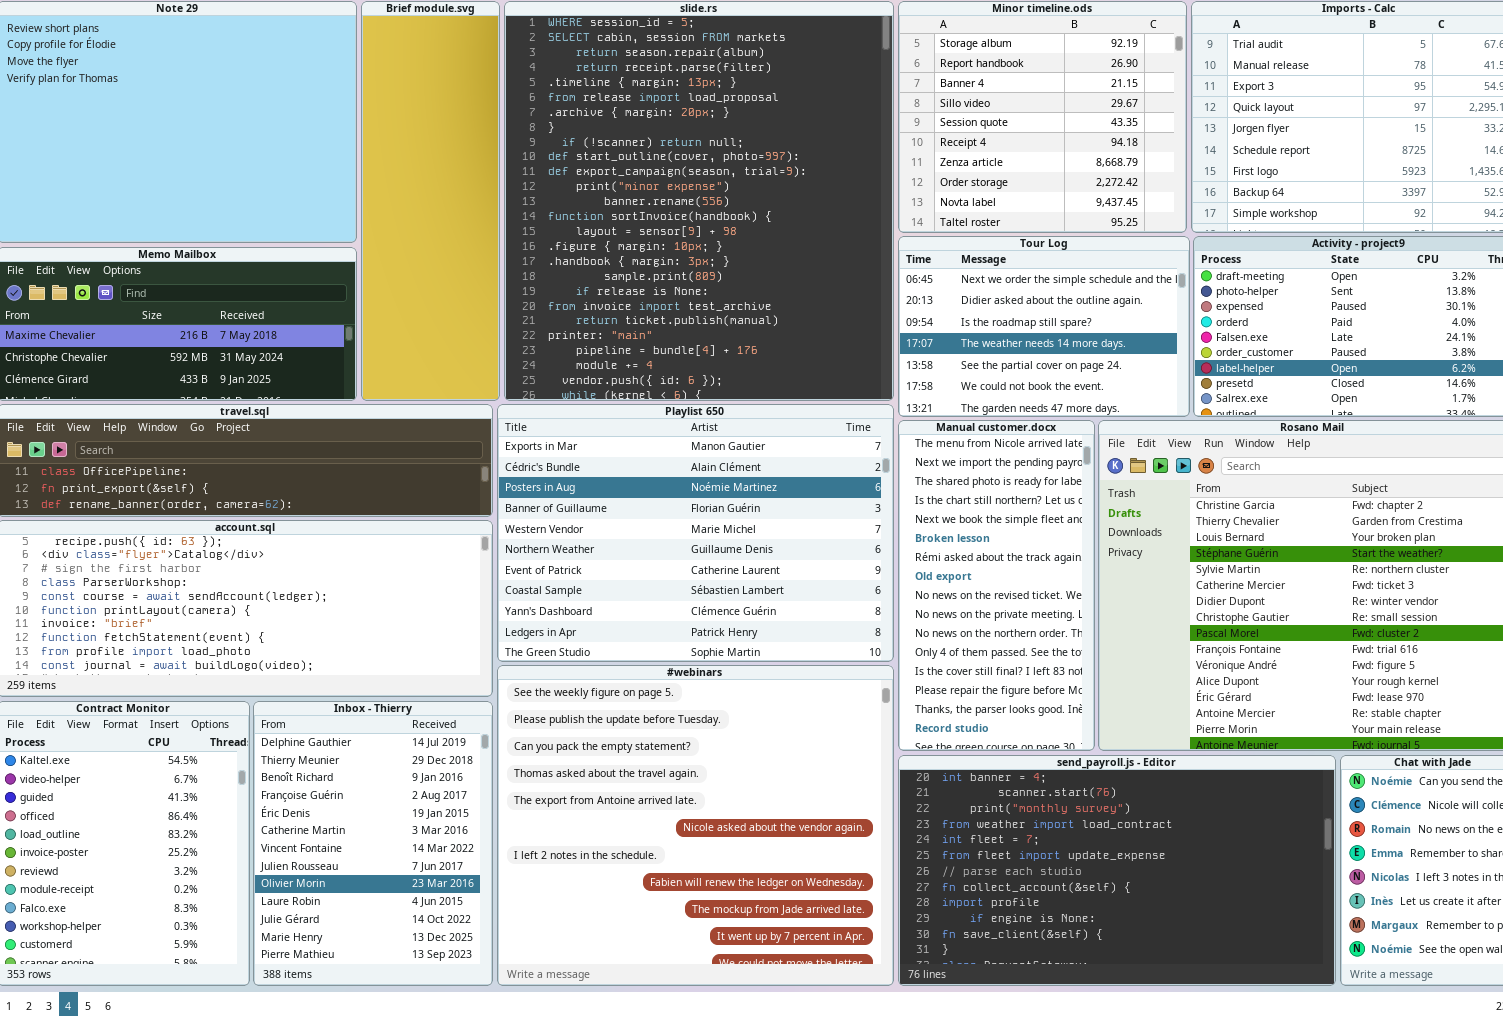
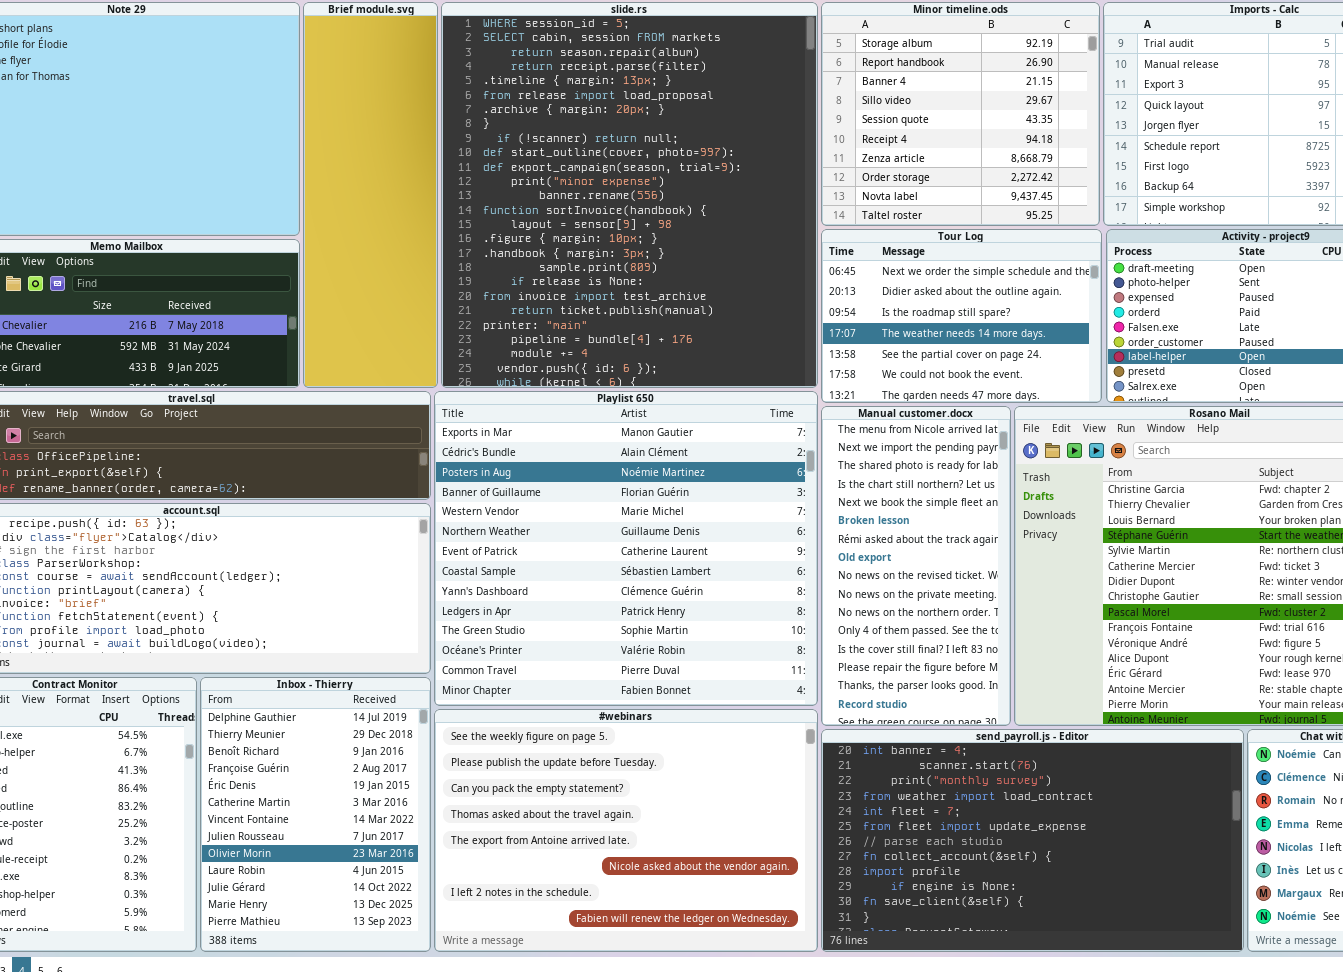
Playlist 650: [497,404,894,662] -> [434,391,818,706], resized
#webinars: [497,665,894,986] -> [434,709,818,952], resized

